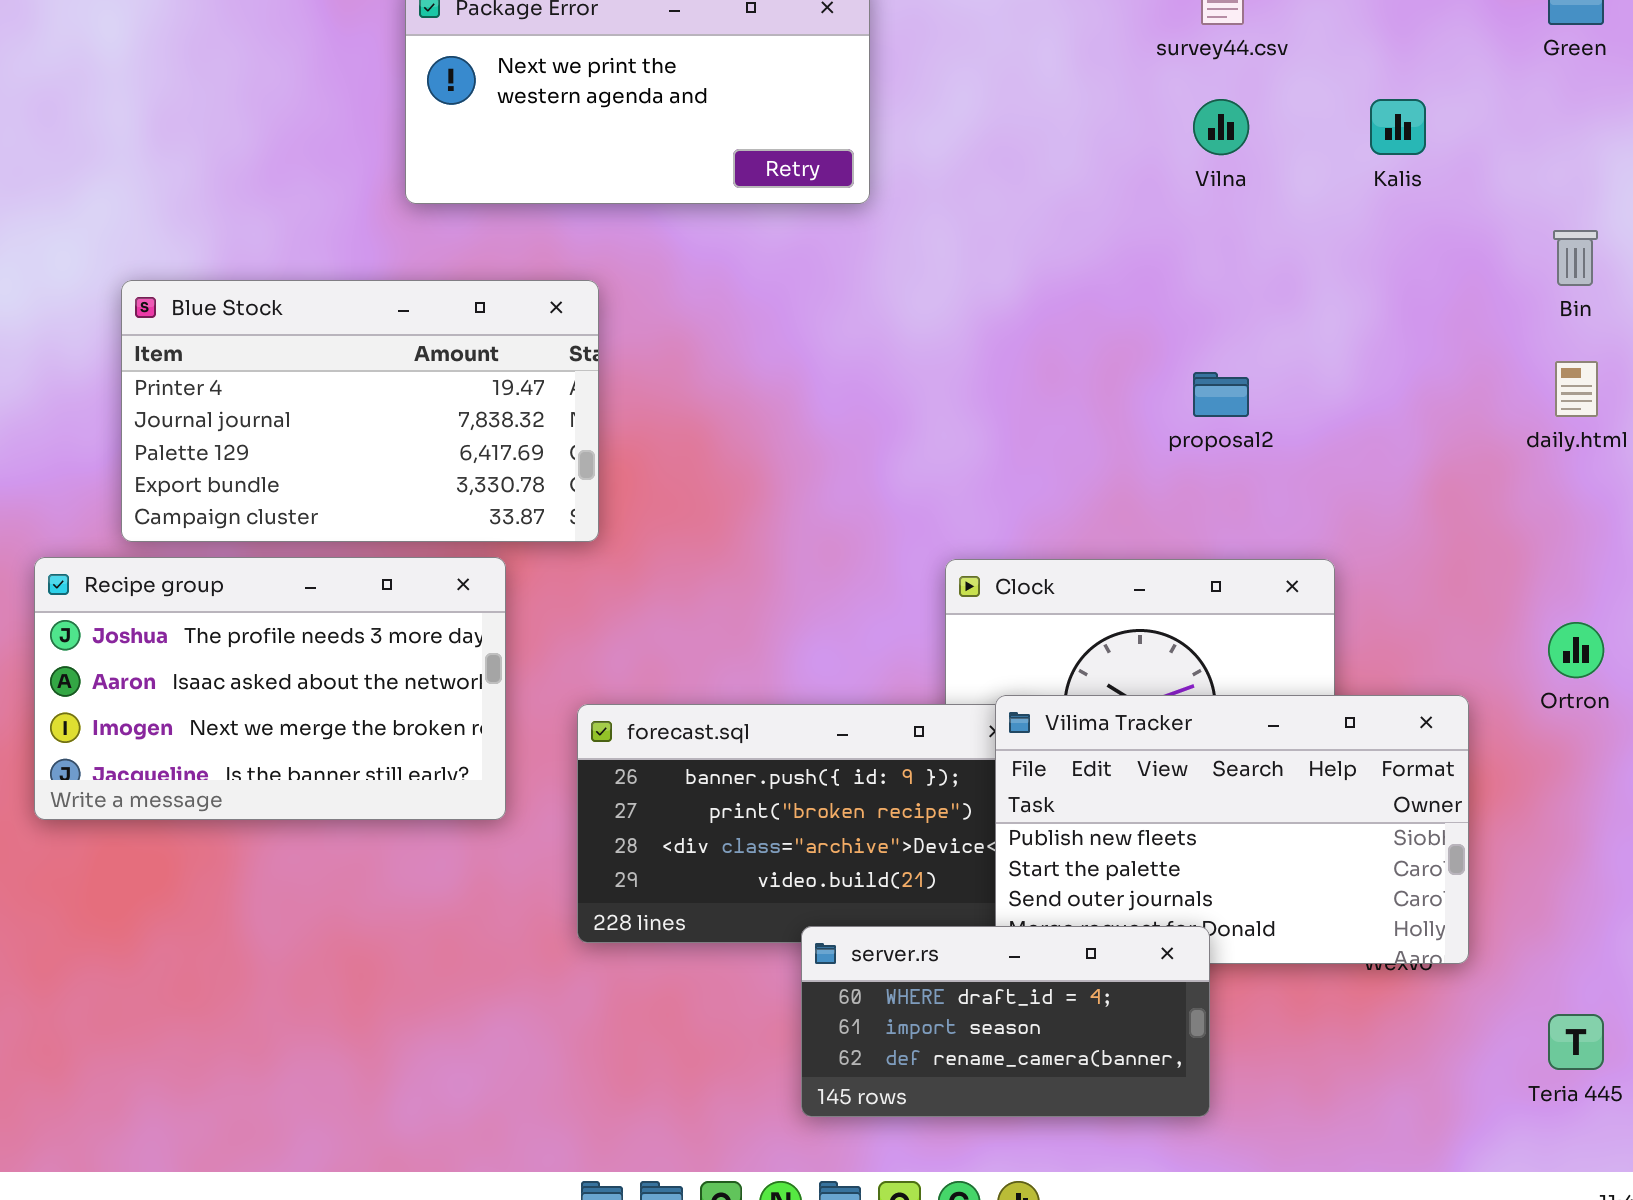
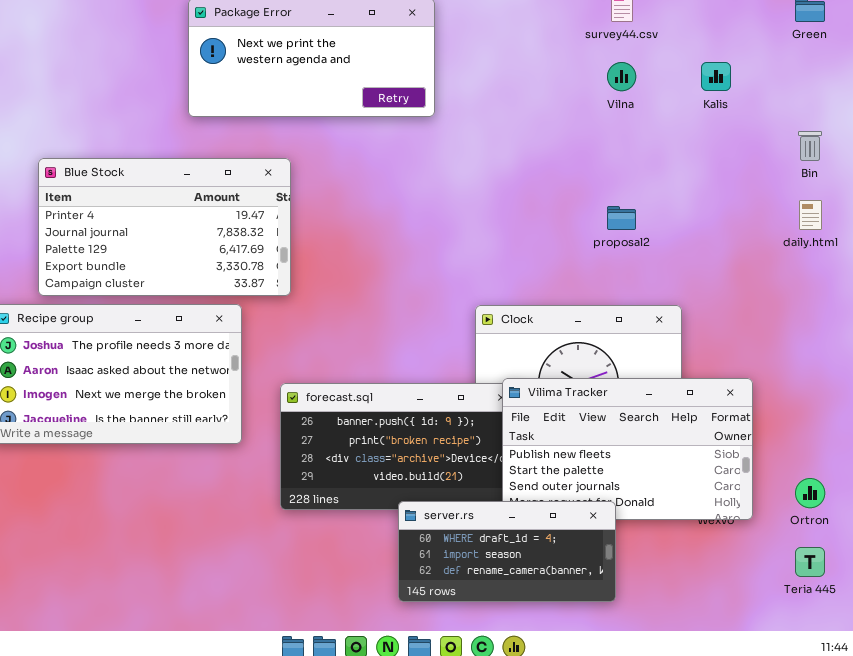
Ortron: [1548,622,1604,678] -> [795,478,825,508], moved

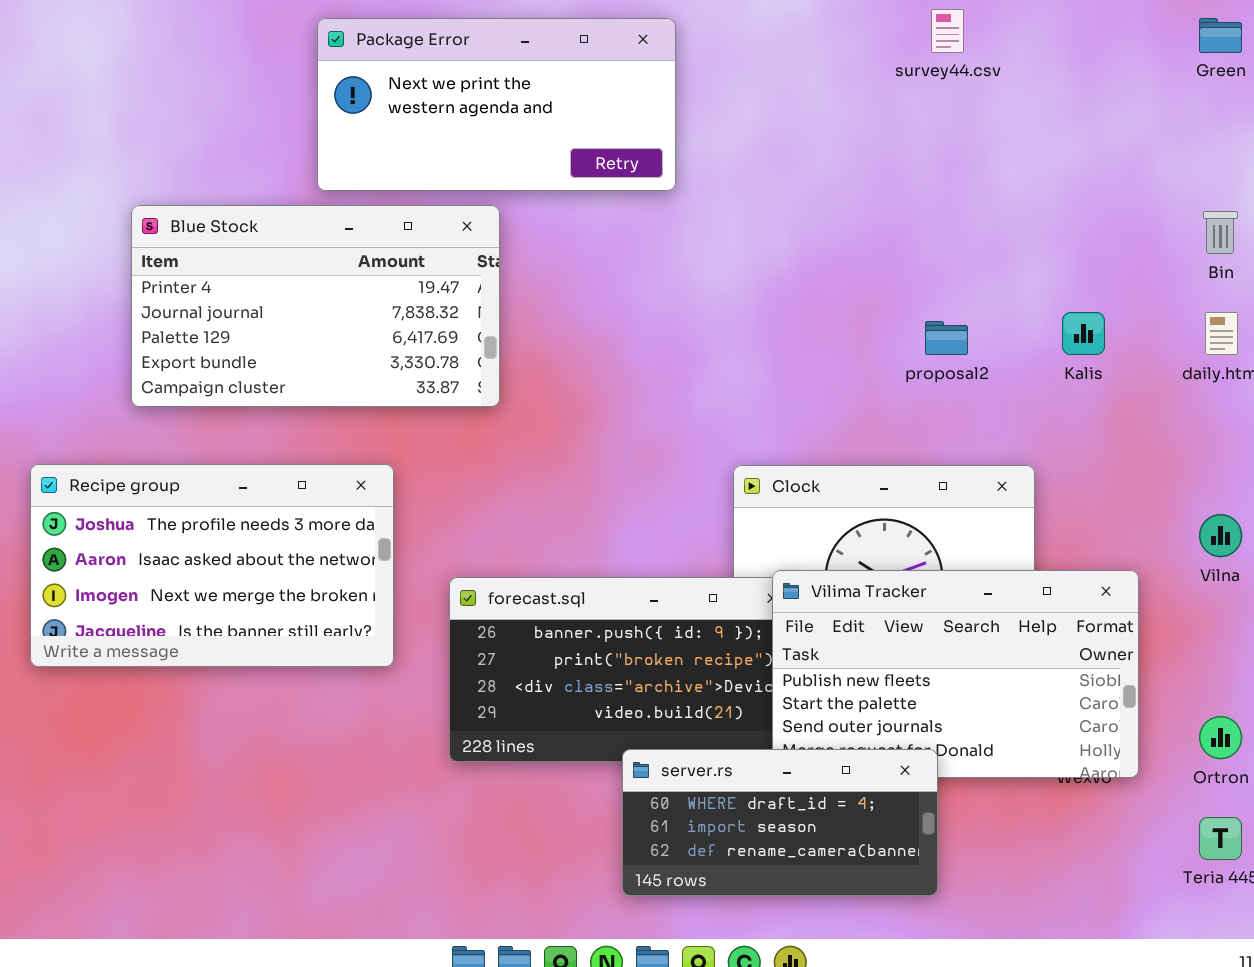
Vilna: [607,62,636,91] -> [1199,514,1242,557], moved
Kalis: [701,62,731,91] -> [1062,312,1105,355], moved
Blue Stock: [38,158,291,296] -> [131,205,500,407], moved

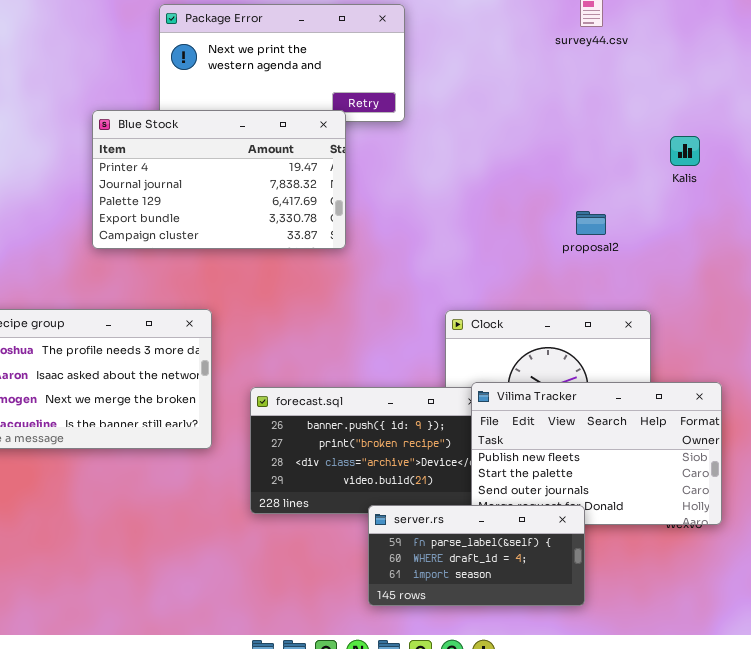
Blue Stock: [131,205,500,407] -> [92,110,346,249], moved
Kalis: [1062,312,1105,355] -> [670,136,700,166], moved
server.rs: [622,749,938,896] -> [368,505,585,606], scrolled up 1 row

